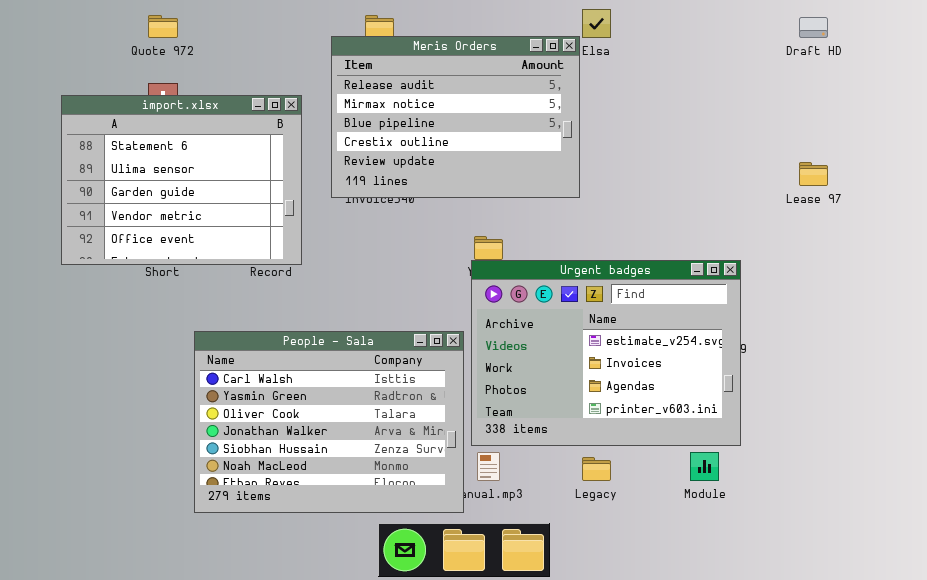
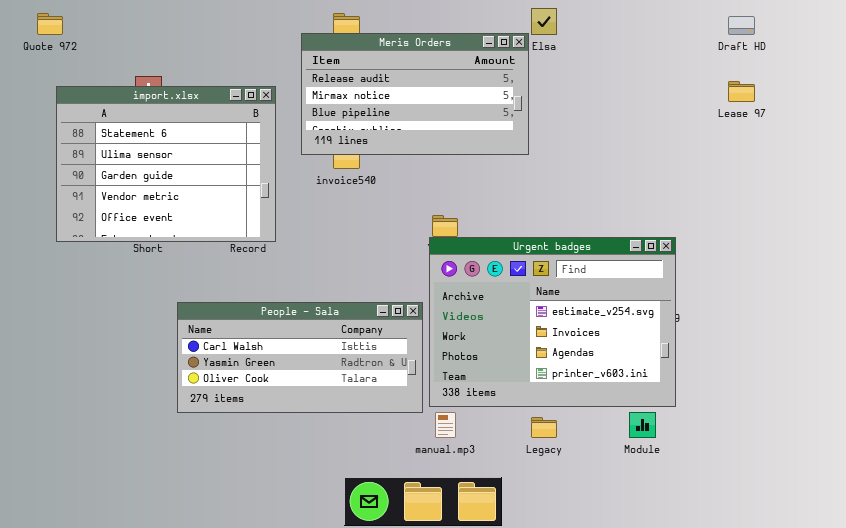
Quote 972: [148,15,178,38] -> [37,13,63,35], moved
Meris Orders: [331,36,580,198] -> [301,33,529,155], resized
Lease 97: [799,162,828,186] -> [728,81,755,102], moved
People - Sala: [194,331,464,513] -> [177,302,423,413], resized

